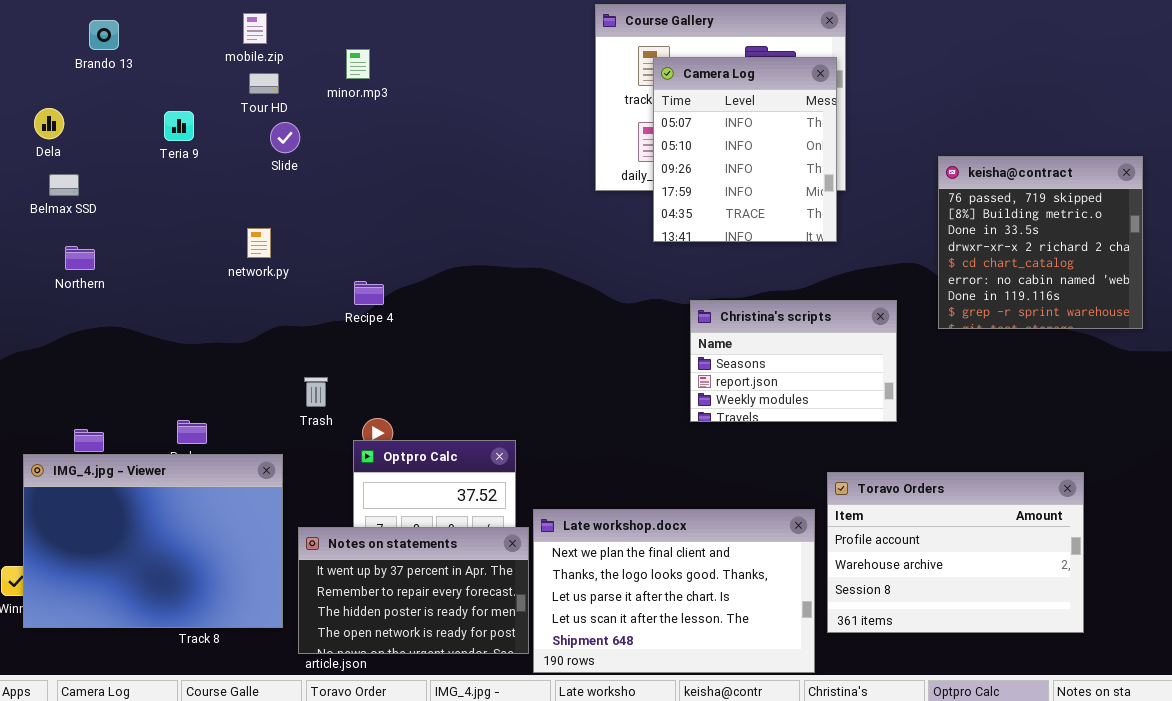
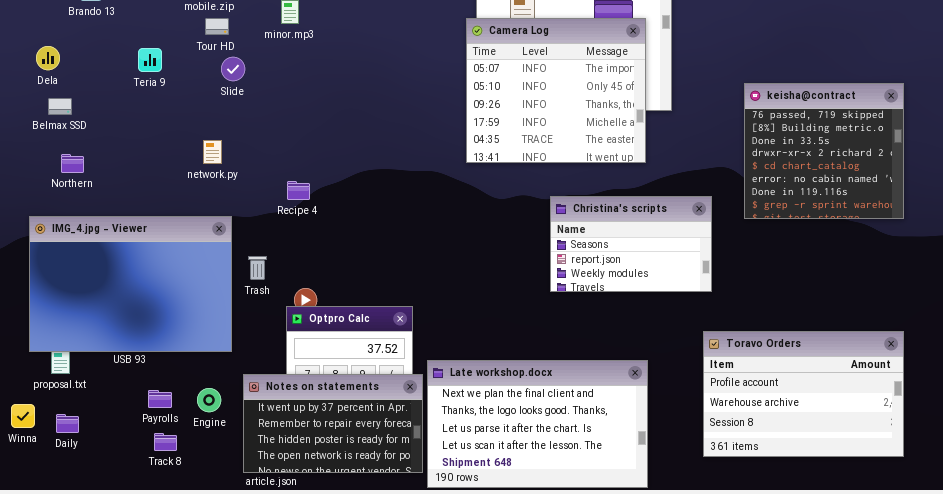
Camera Log: [653,57,837,242] -> [466,18,646,163], moved, resized
IMG_4.jpg - Viewer: [23,454,283,628] -> [29,216,232,352], moved
Toravo Orders: [827,472,1084,633] -> [703,331,904,457], moved

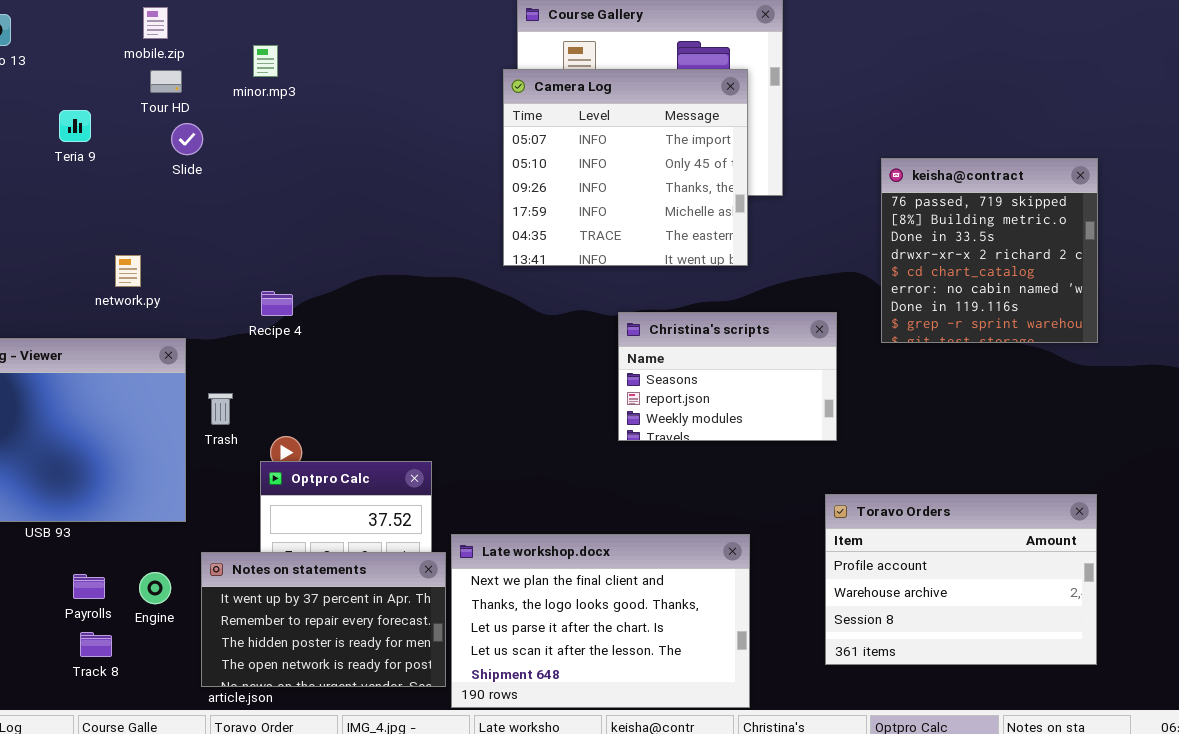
network.py: [203,140,222,164] -> [115,255,141,287], moved

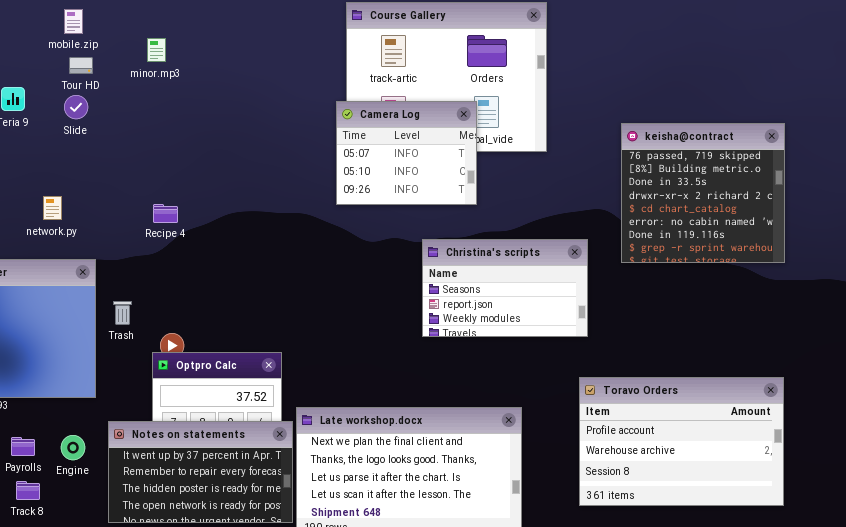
Camera Log: [503,69,748,266] -> [336,101,477,205], resized
Slide: [171,123,203,155] -> [64,95,88,119], moved
Recipe 4: [261,291,293,316] -> [153,204,178,223], moved

